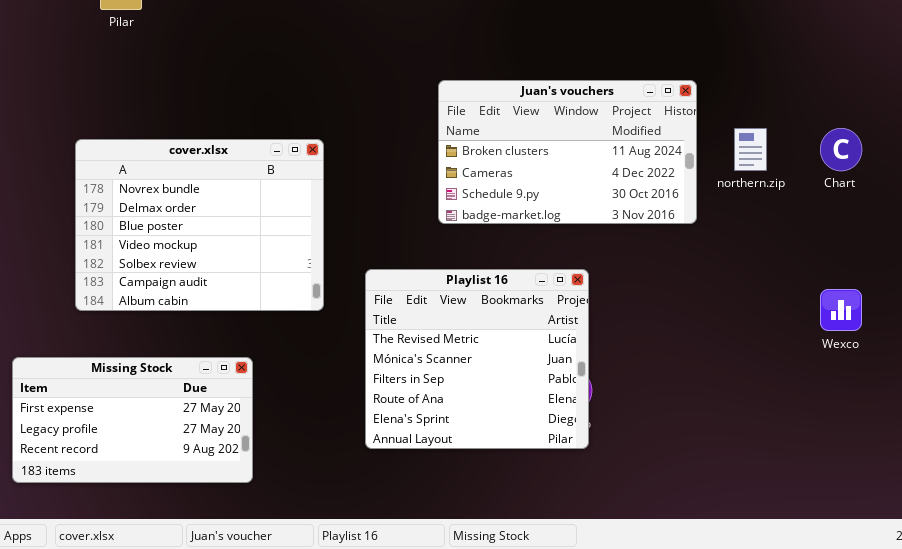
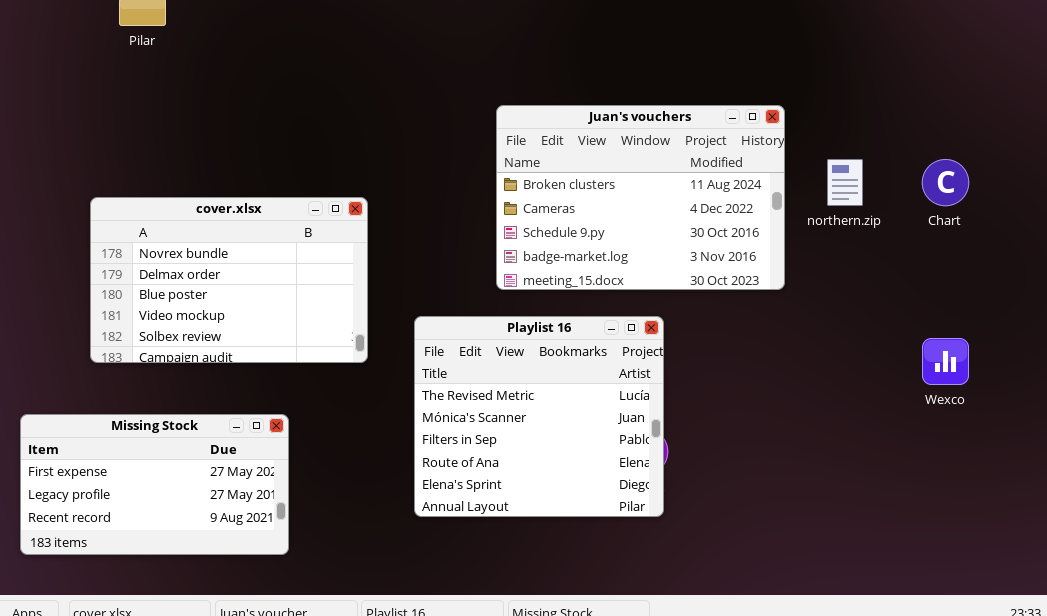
Juan's vouchers: [438,80,697,224] -> [496,105,785,290], resized
cover.xlsx: [75,139,324,311] -> [90,197,368,363], resized

